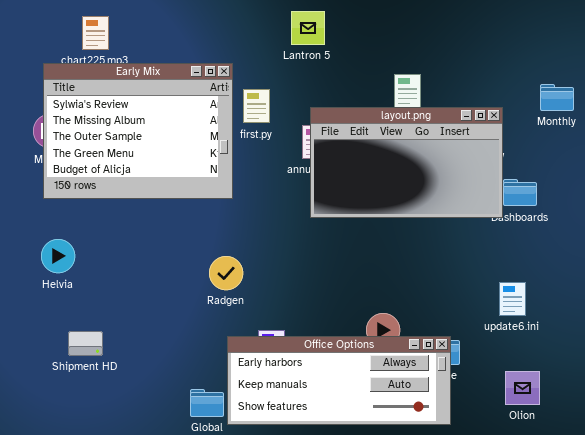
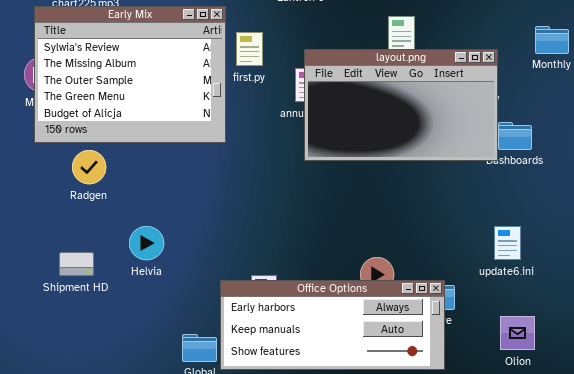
Helvia: [41,239,75,273] -> [129,226,164,260], moved
Radgen: [209,256,243,290] -> [72,150,106,184], moved
Shipment HD: [68,331,103,356] -> [59,252,94,276], moved

